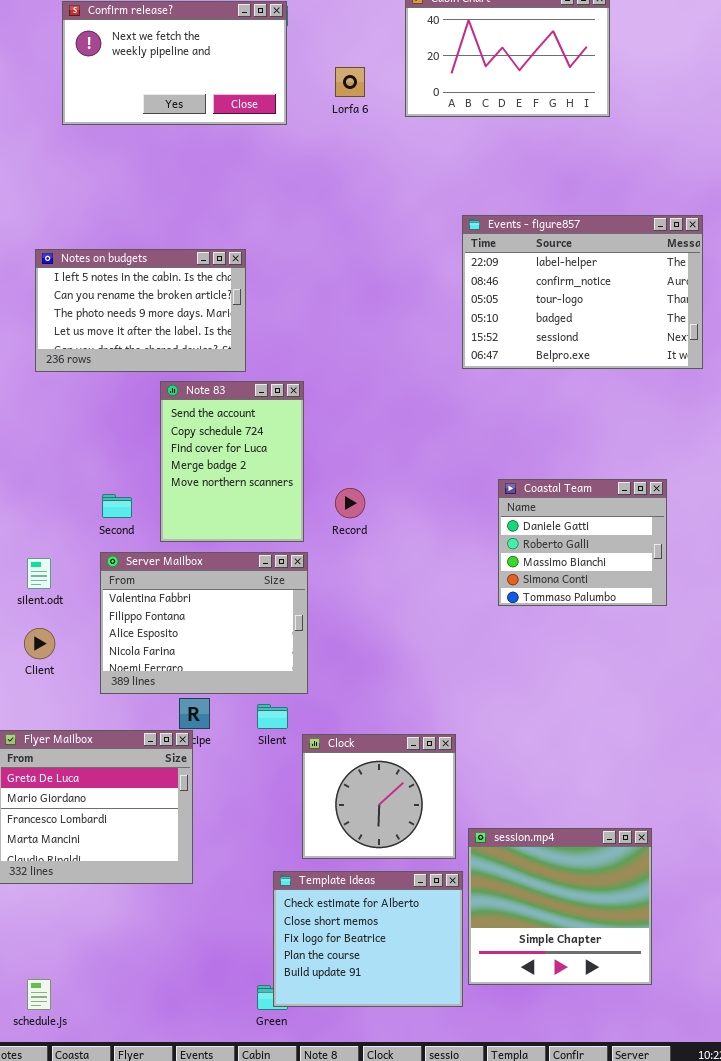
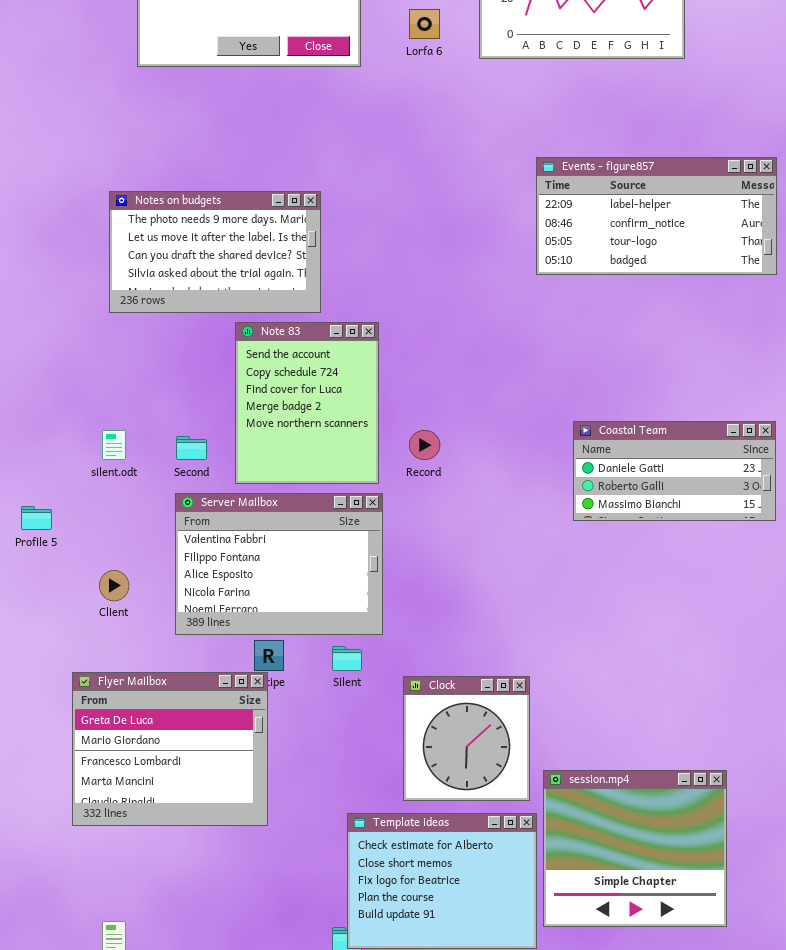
Events - figure857: [462,215,703,369] -> [536,157,777,275], resized
Notes on budgets: [35,249,246,372] -> [109,191,321,313], scrolled down 2 rows
Coastal Team: [498,479,667,606] -> [573,421,776,521], resized
silent.odt: [27,558,51,589] -> [102,430,126,460], moved
Clock: [302,734,456,859] -> [403,676,530,801], resized

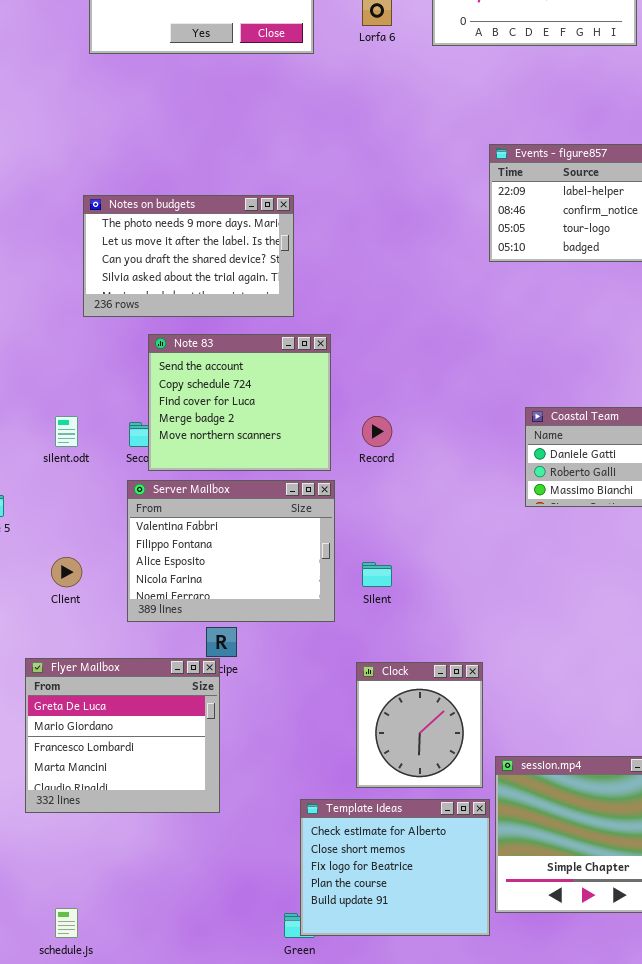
Notes on budgets: [109,191,321,313] -> [83,195,294,317], moved
Note 83: [235,322,379,484] -> [148,334,331,471], resized
Silent: [332,646,362,671] -> [362,562,392,587], moved

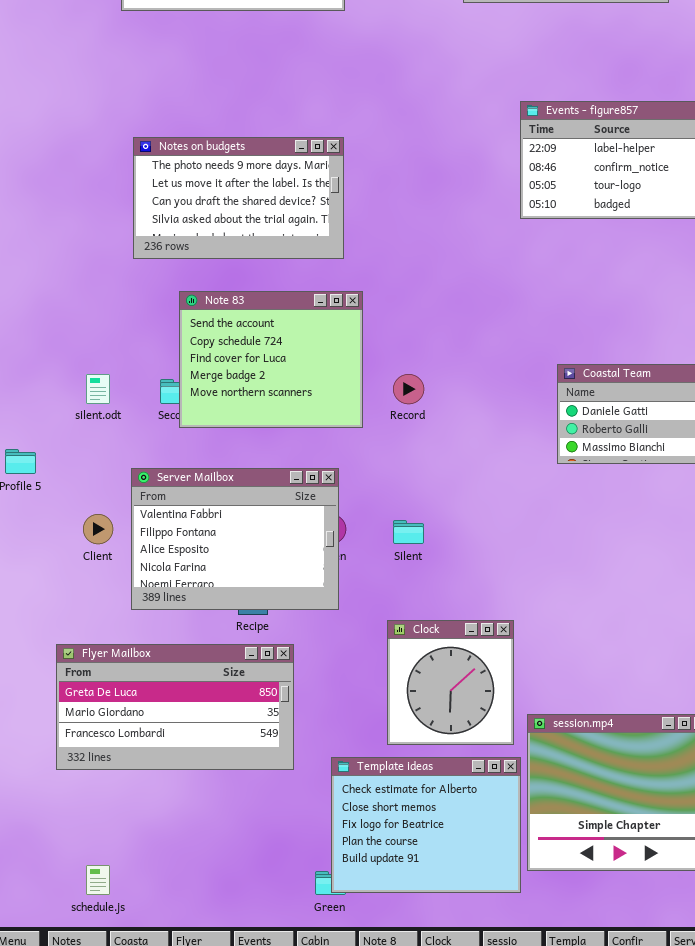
Notes on budgets: [83,195,294,317] -> [133,137,344,259], moved
Server Mailbox: [127,480,335,622] -> [131,468,339,610], moved
Flyer Mailbox: [25,658,220,813] -> [56,644,294,770], resized

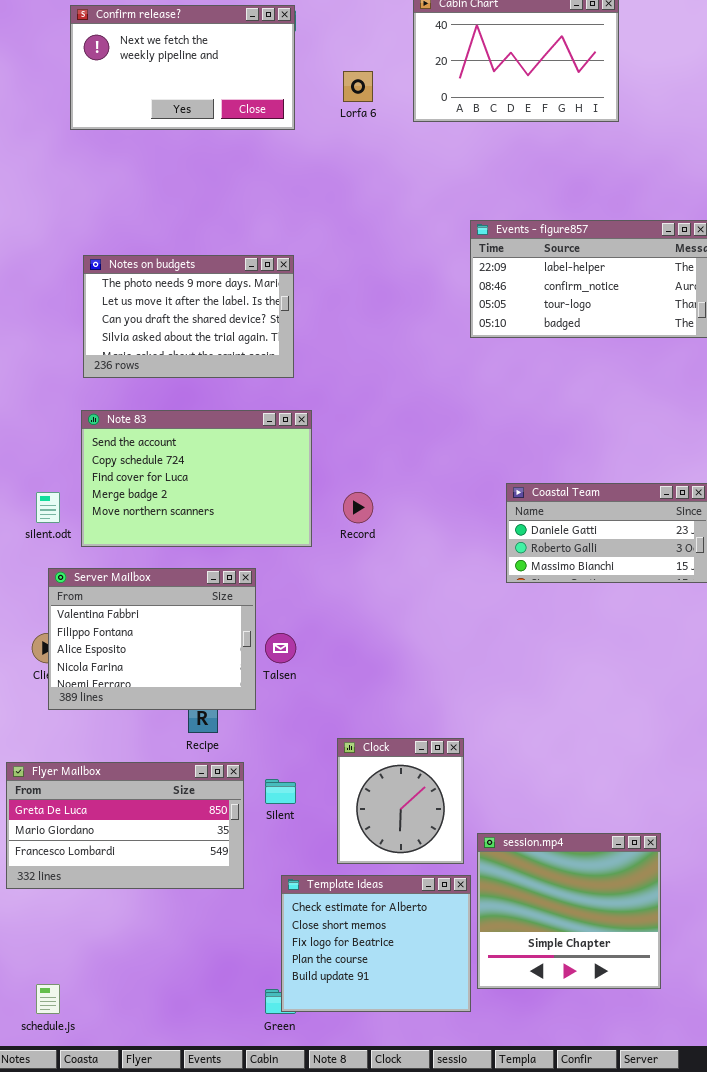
Note 83: [179,291,363,428] -> [81,410,312,547], resized
Server Mailbox: [131,468,339,610] -> [48,568,256,710], moved
Silent: [393,520,424,544] -> [265,779,296,804], moved

